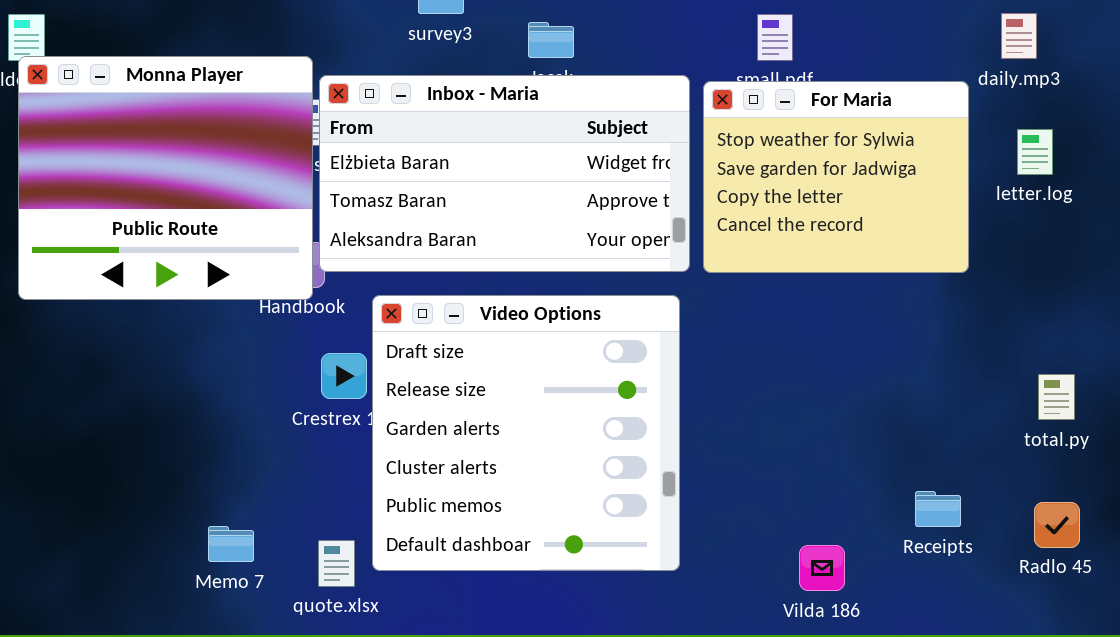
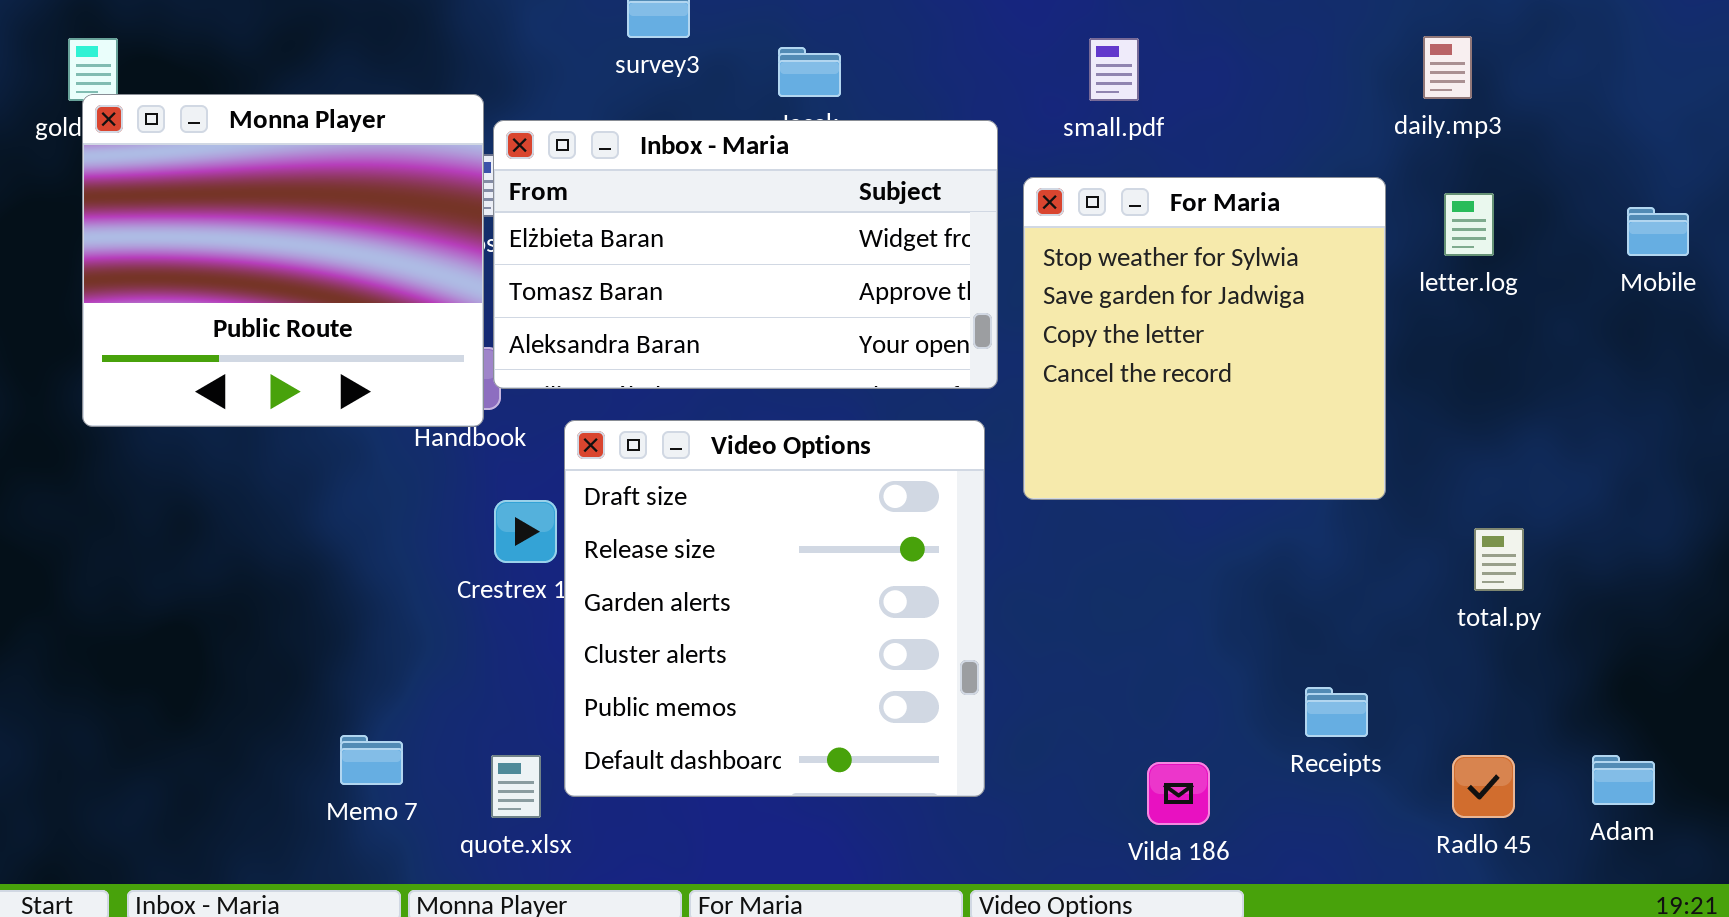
For Maria: [703,81,969,273] -> [1023,177,1386,500], moved, resized
Radlo 45: [1034,502,1080,548] -> [1452,755,1515,818], moved

